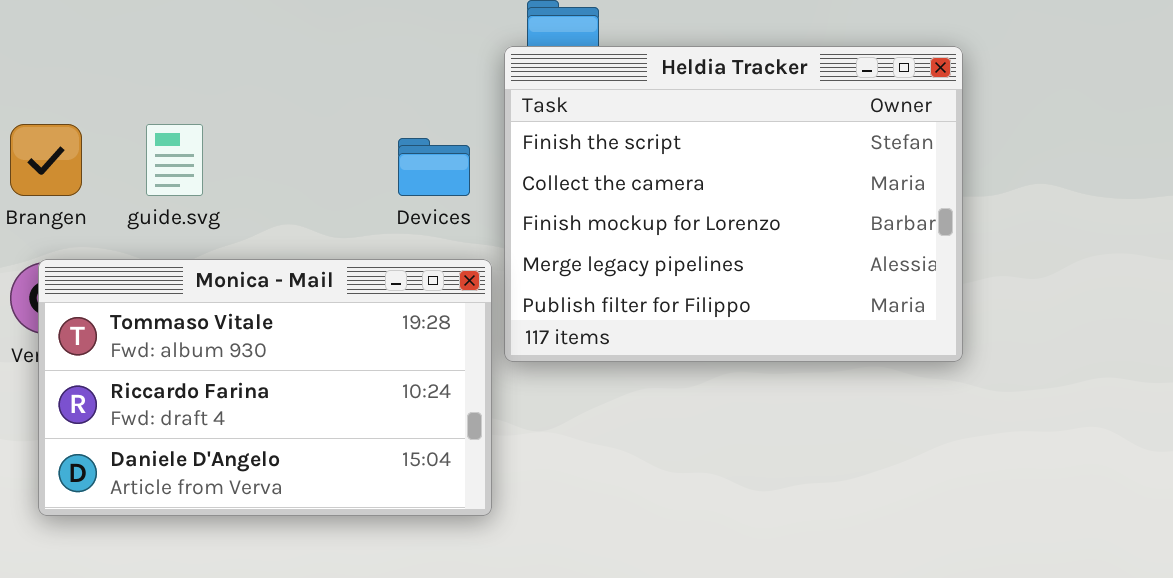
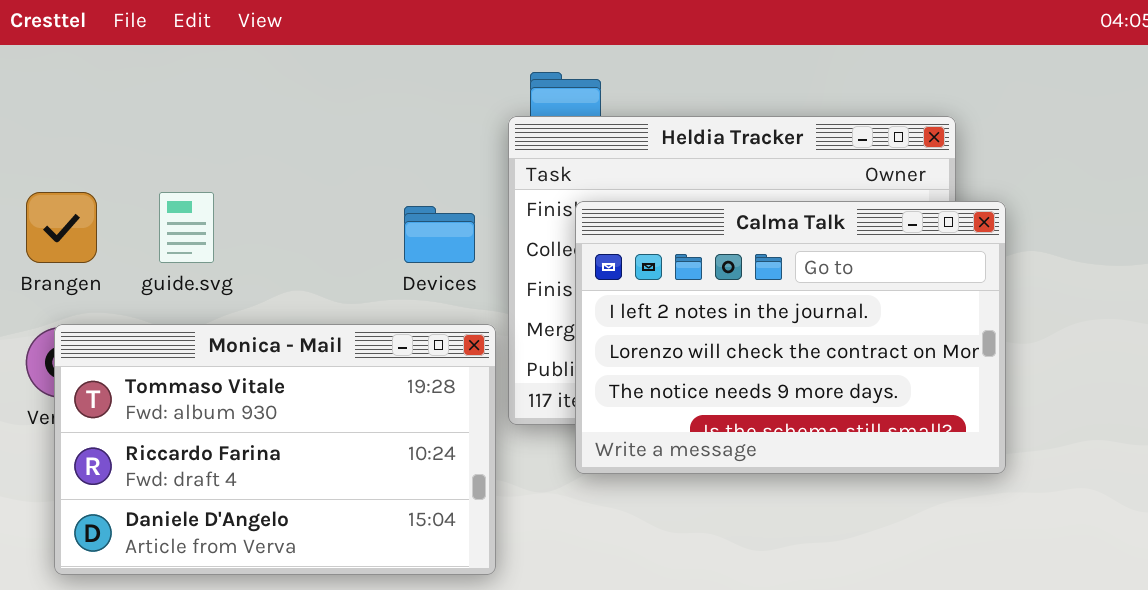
Calma Talk: none -> [575,201,1006,474], opened

